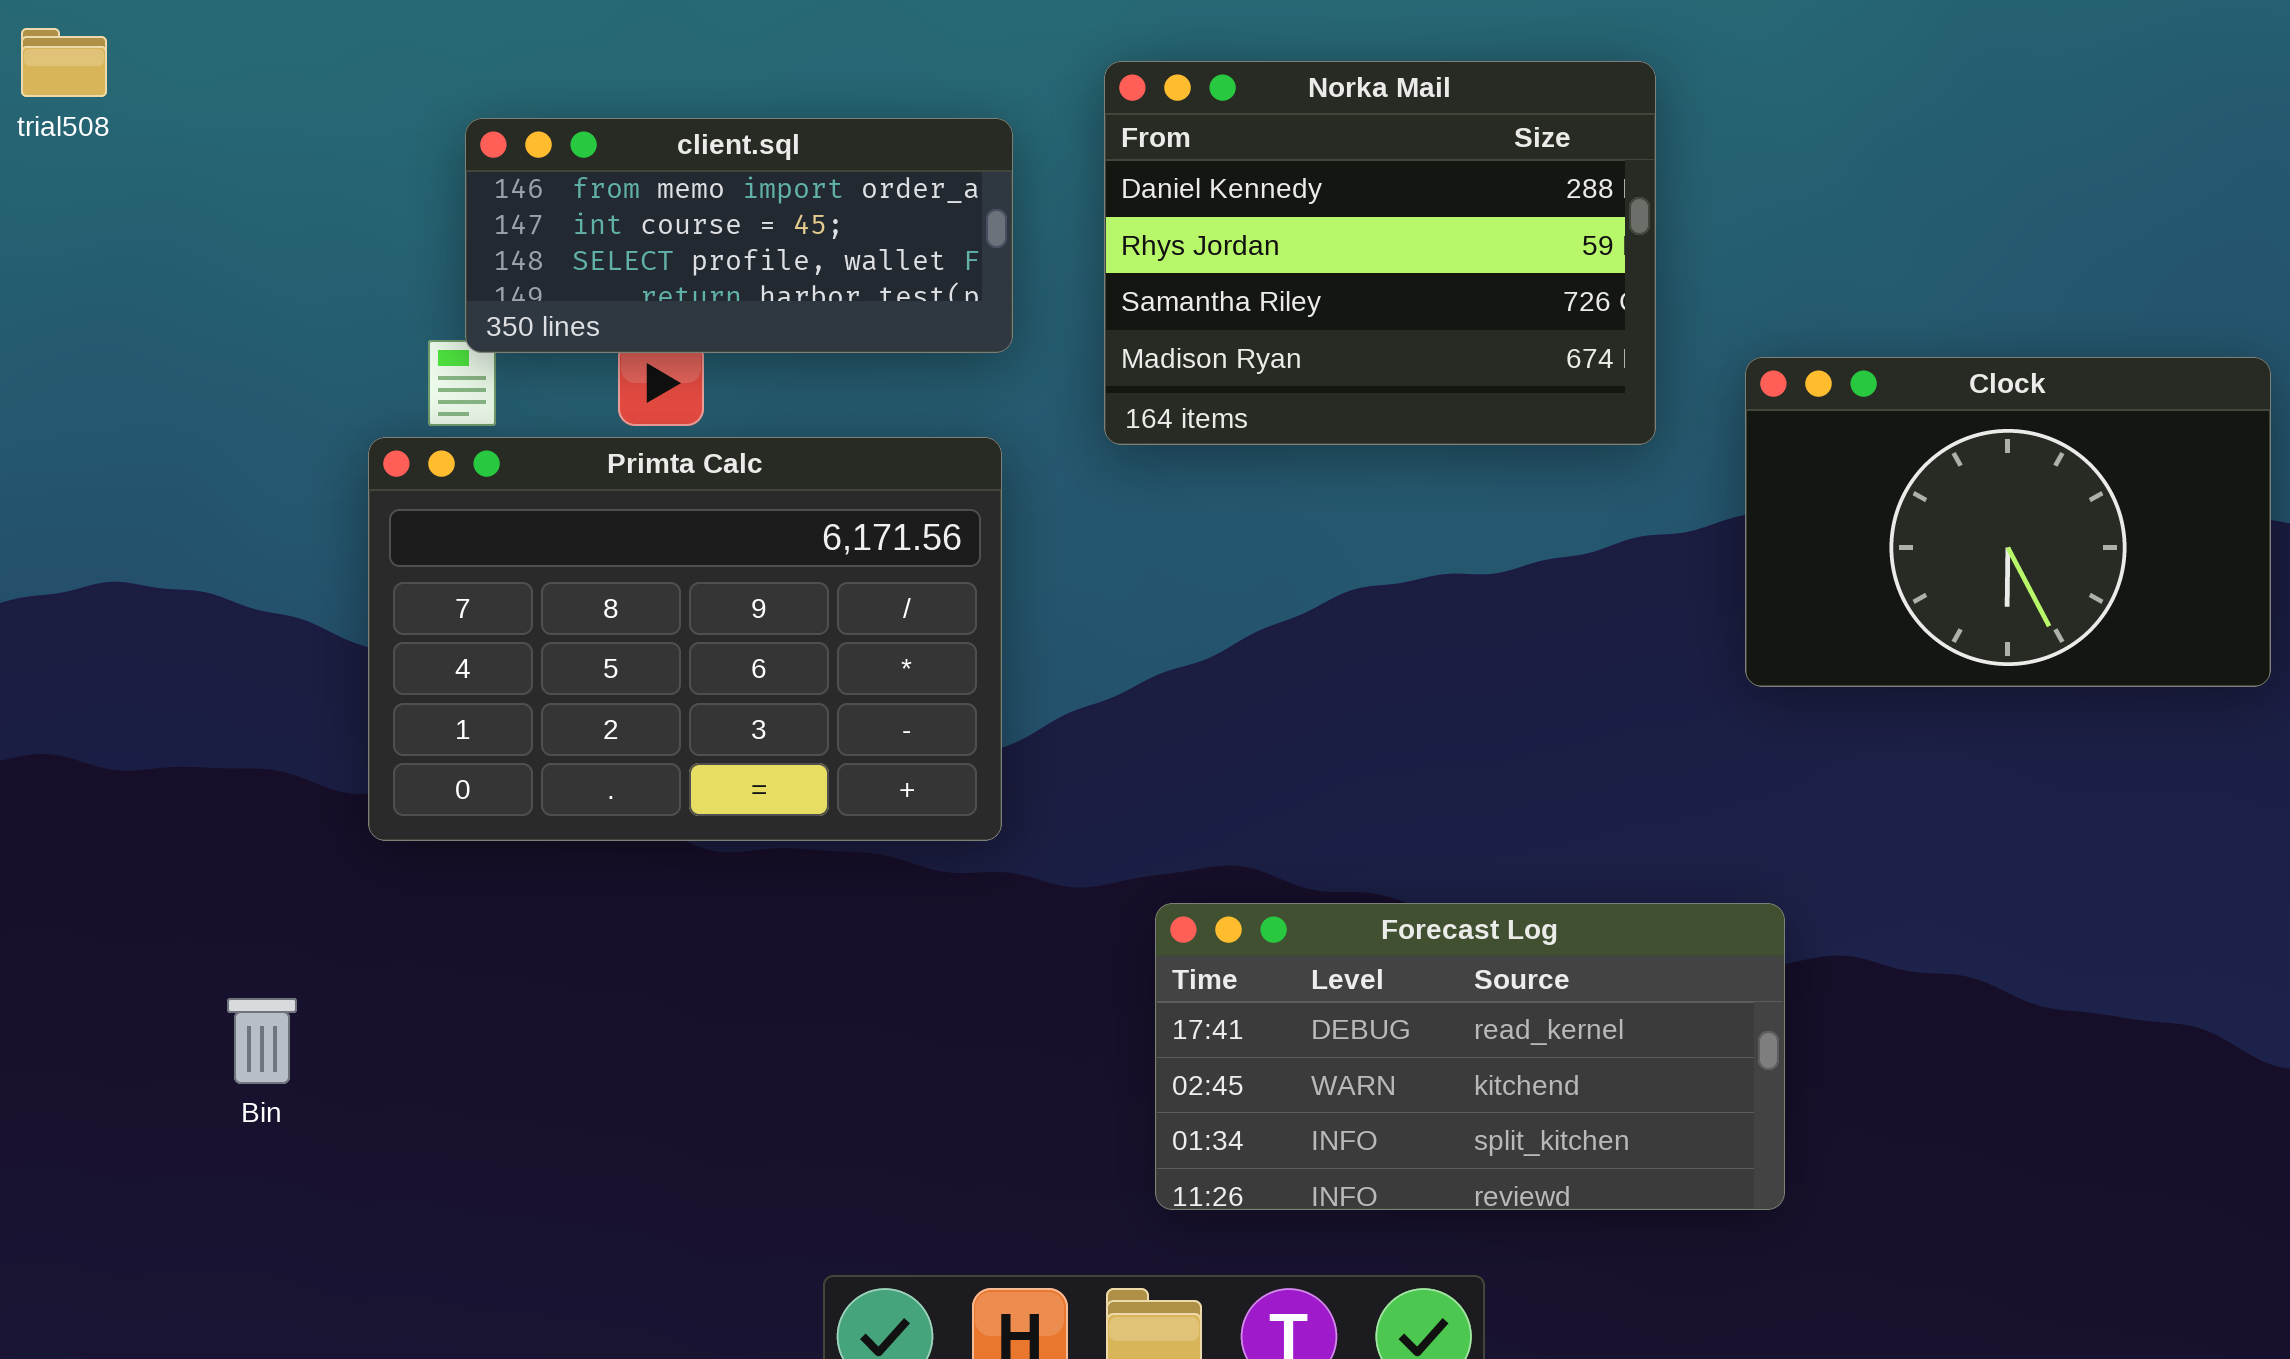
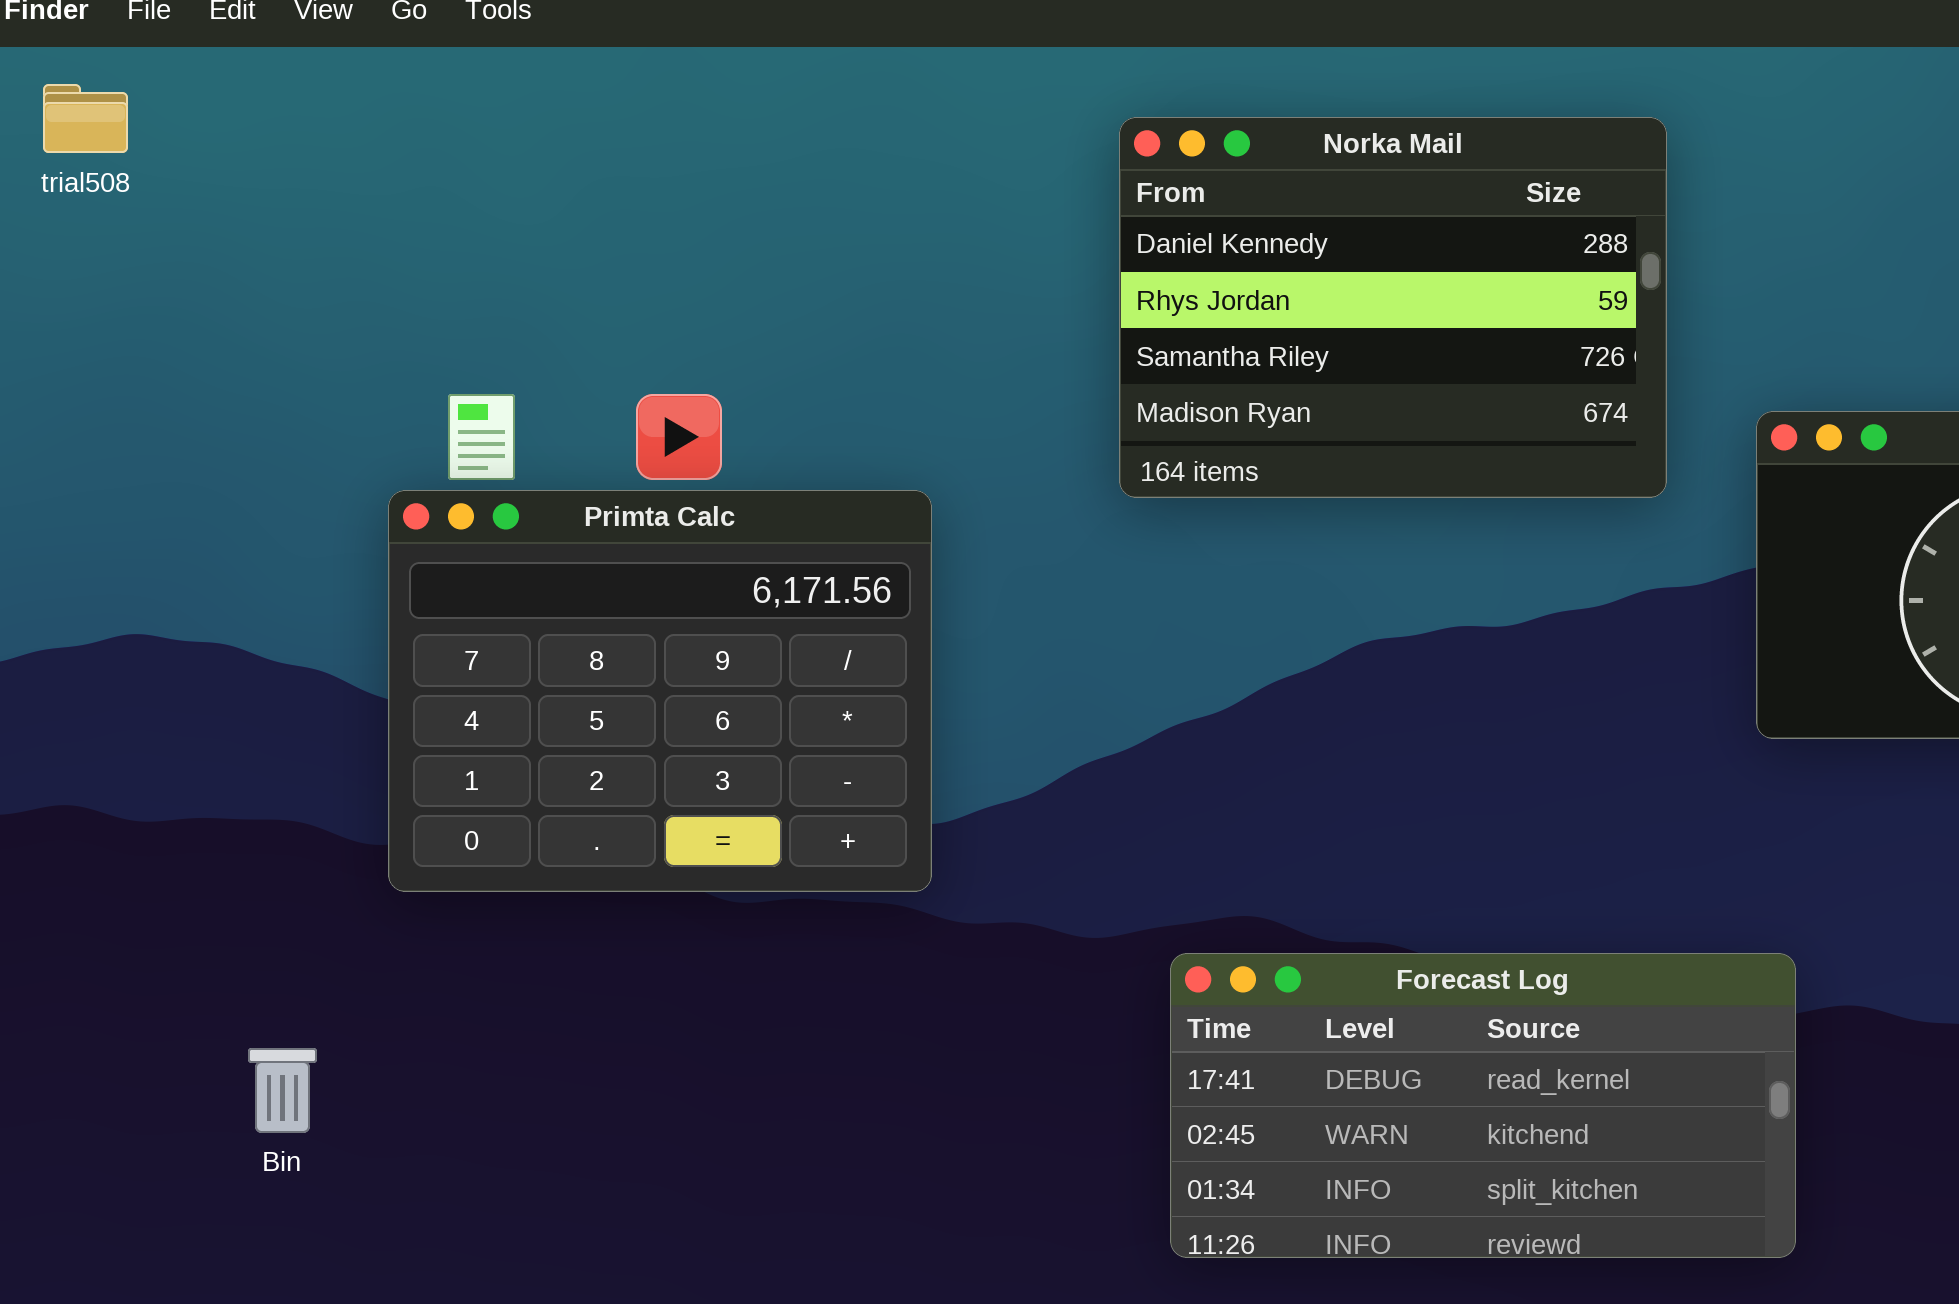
client.sql: [465,118,1013,353] -> none, closed
Primta Calc: [368,437,1002,841] -> [388,490,932,892], resized

